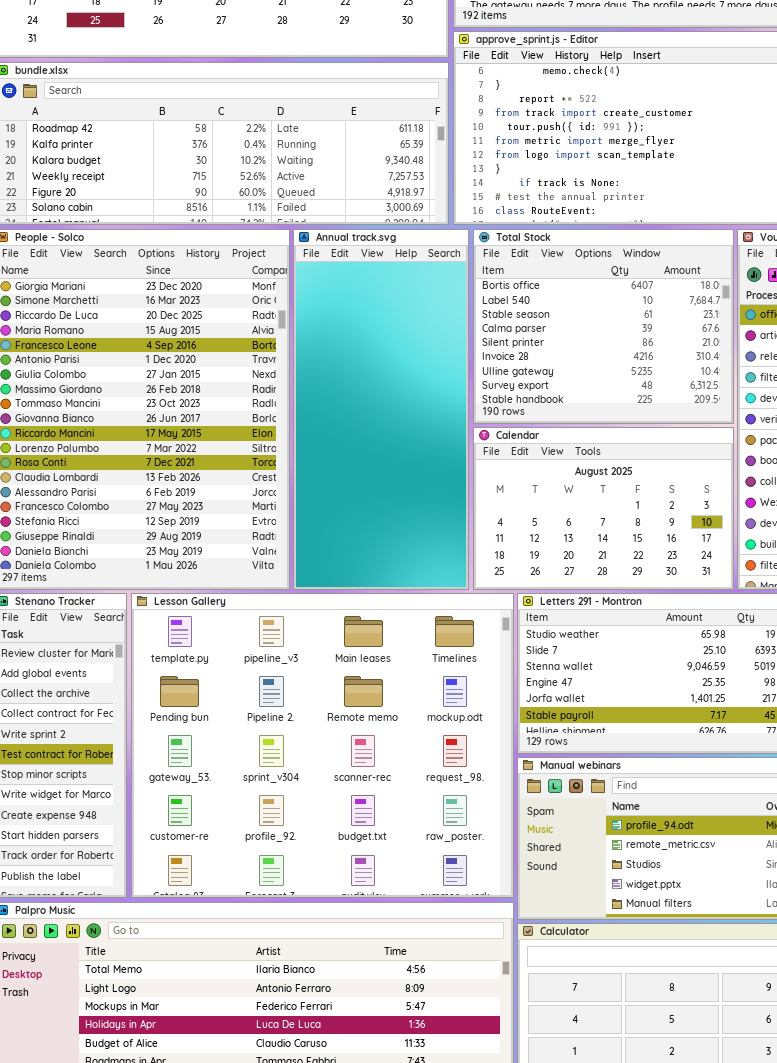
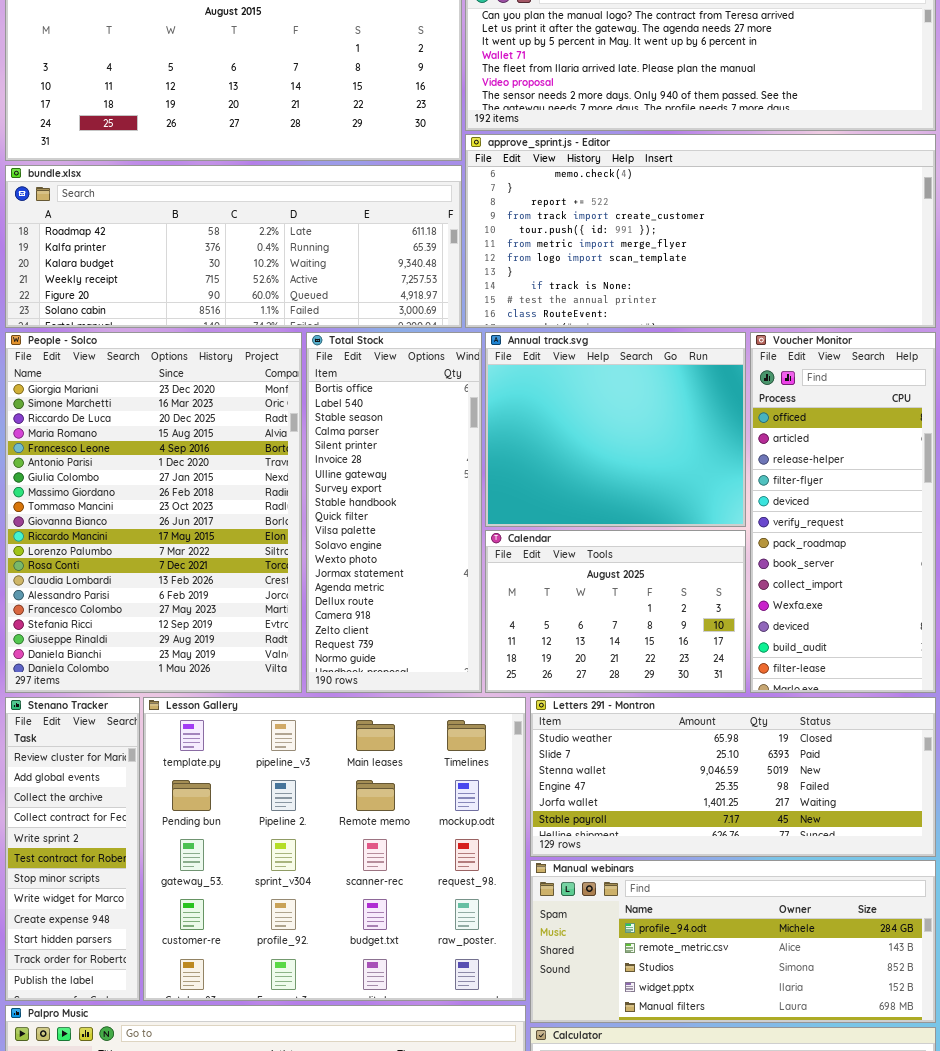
Annual track.svg: [293,229,469,590] -> [485,332,746,527], moved, resized
Total Stock: [473,229,734,424] -> [306,332,482,693], moved, resized

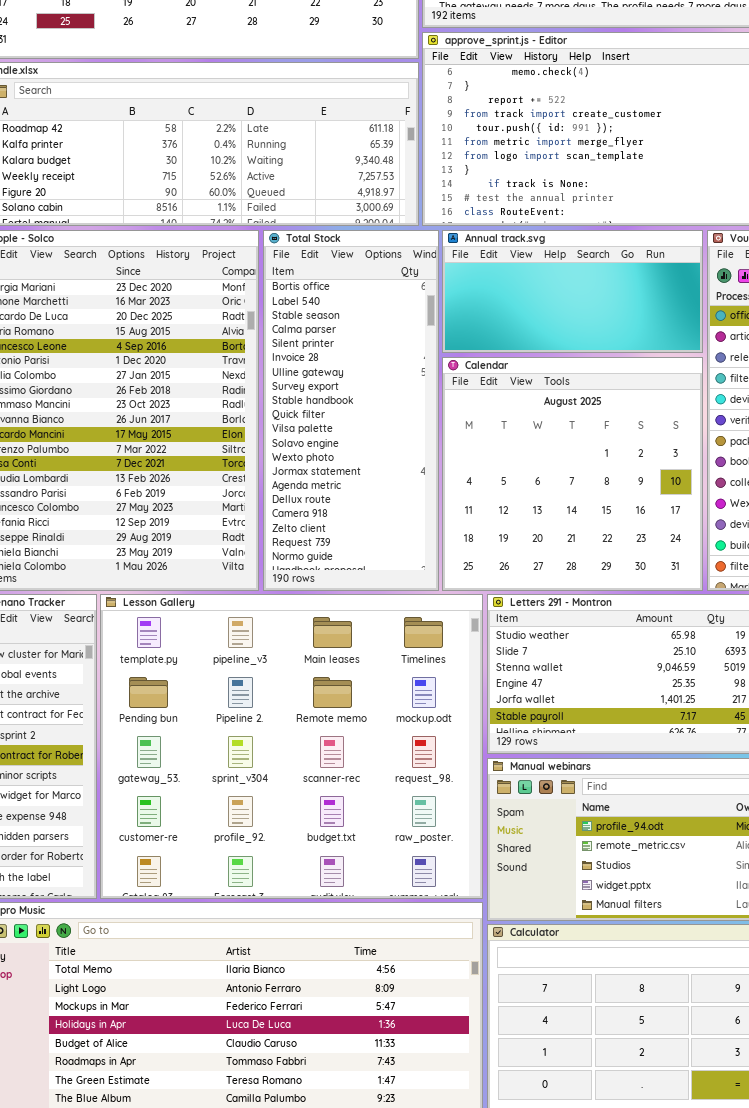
Annual track.svg: [485,332,746,527] -> [442,230,703,353], resized
Calendar: [485,530,746,693] -> [442,357,703,591], resized

